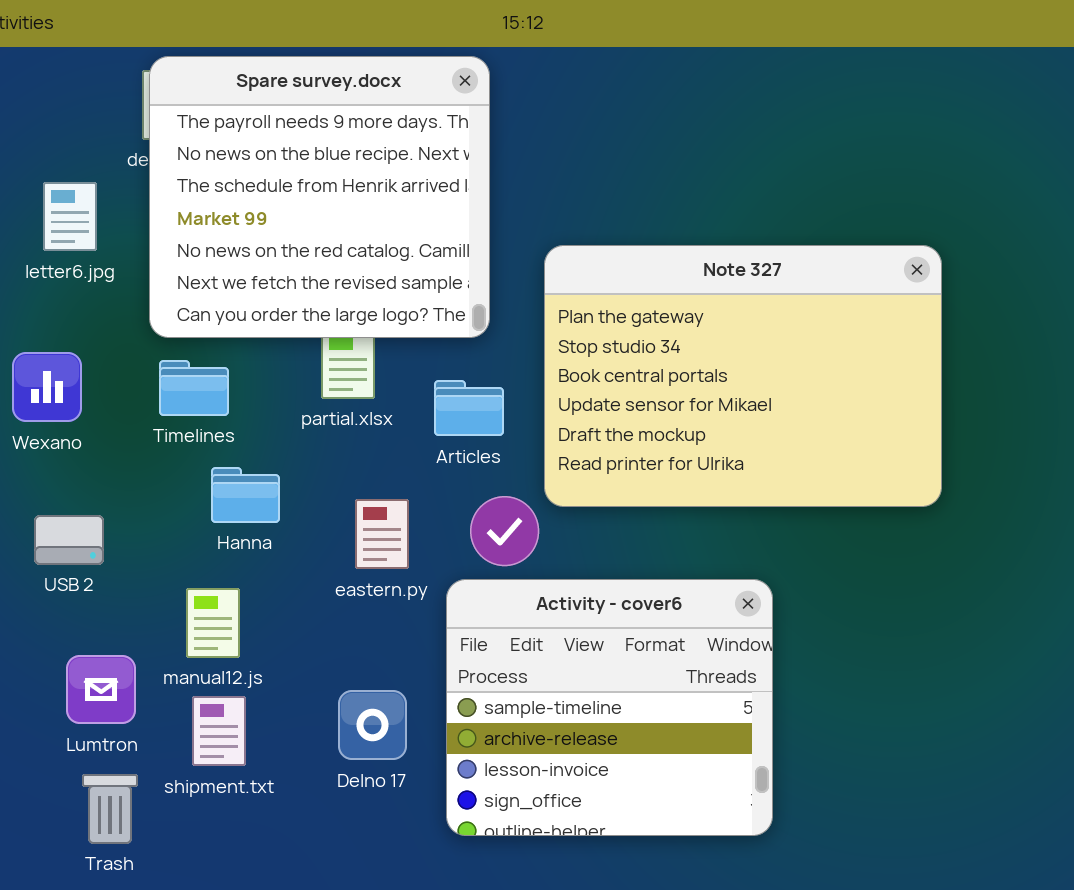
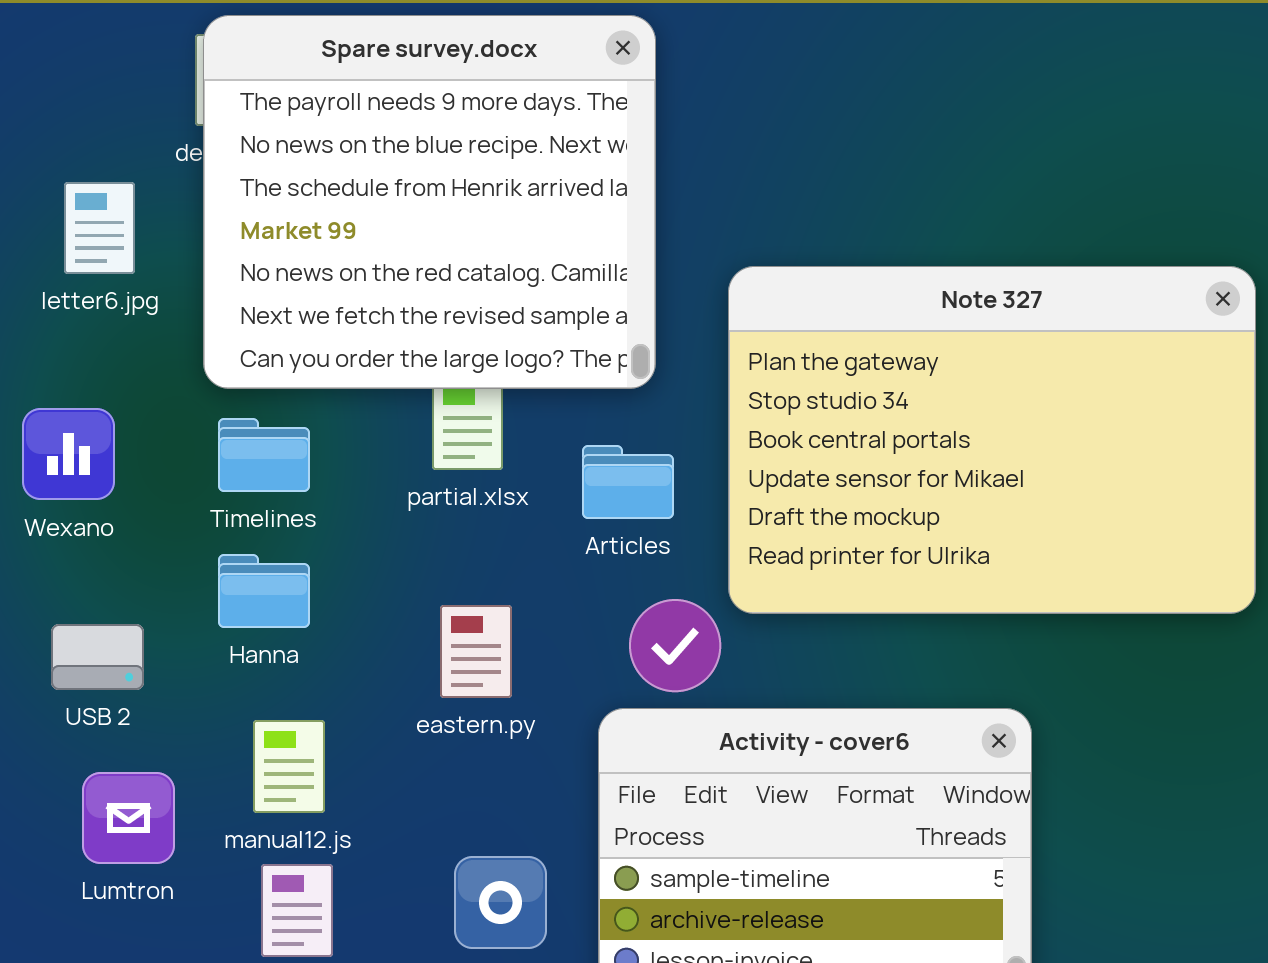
Hanna: [211,467,280,523] -> [218,554,310,628], moved
eastern.py: [355,499,409,569] -> [440,605,512,698], moved
Lumtron: [66,655,136,724] -> [82,772,175,864], moved

